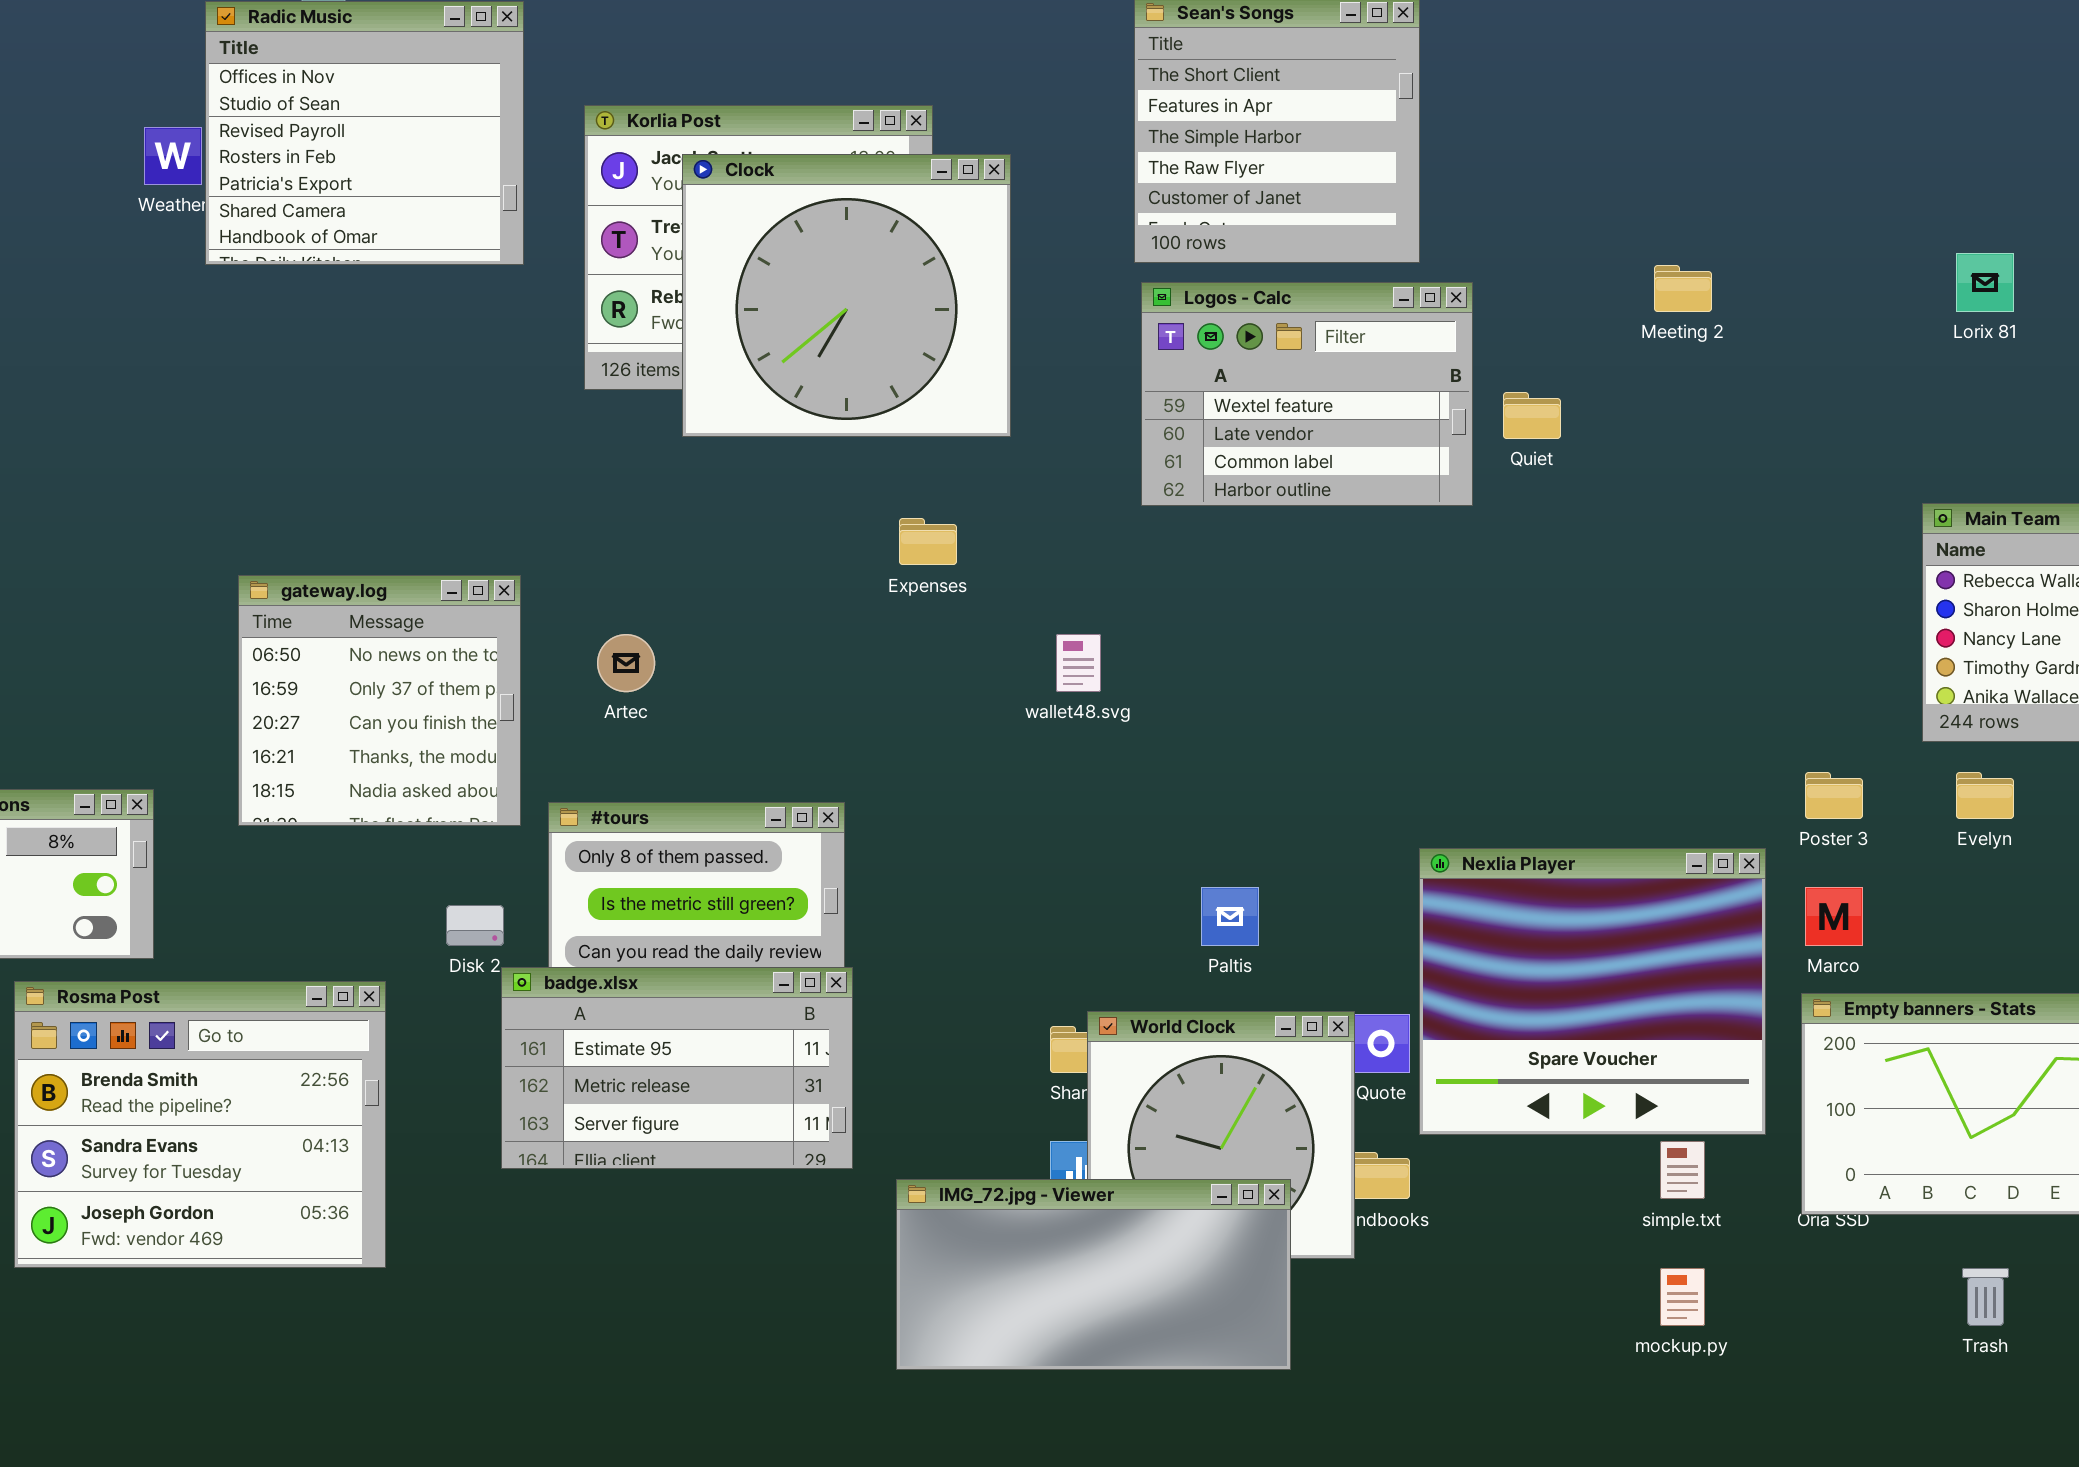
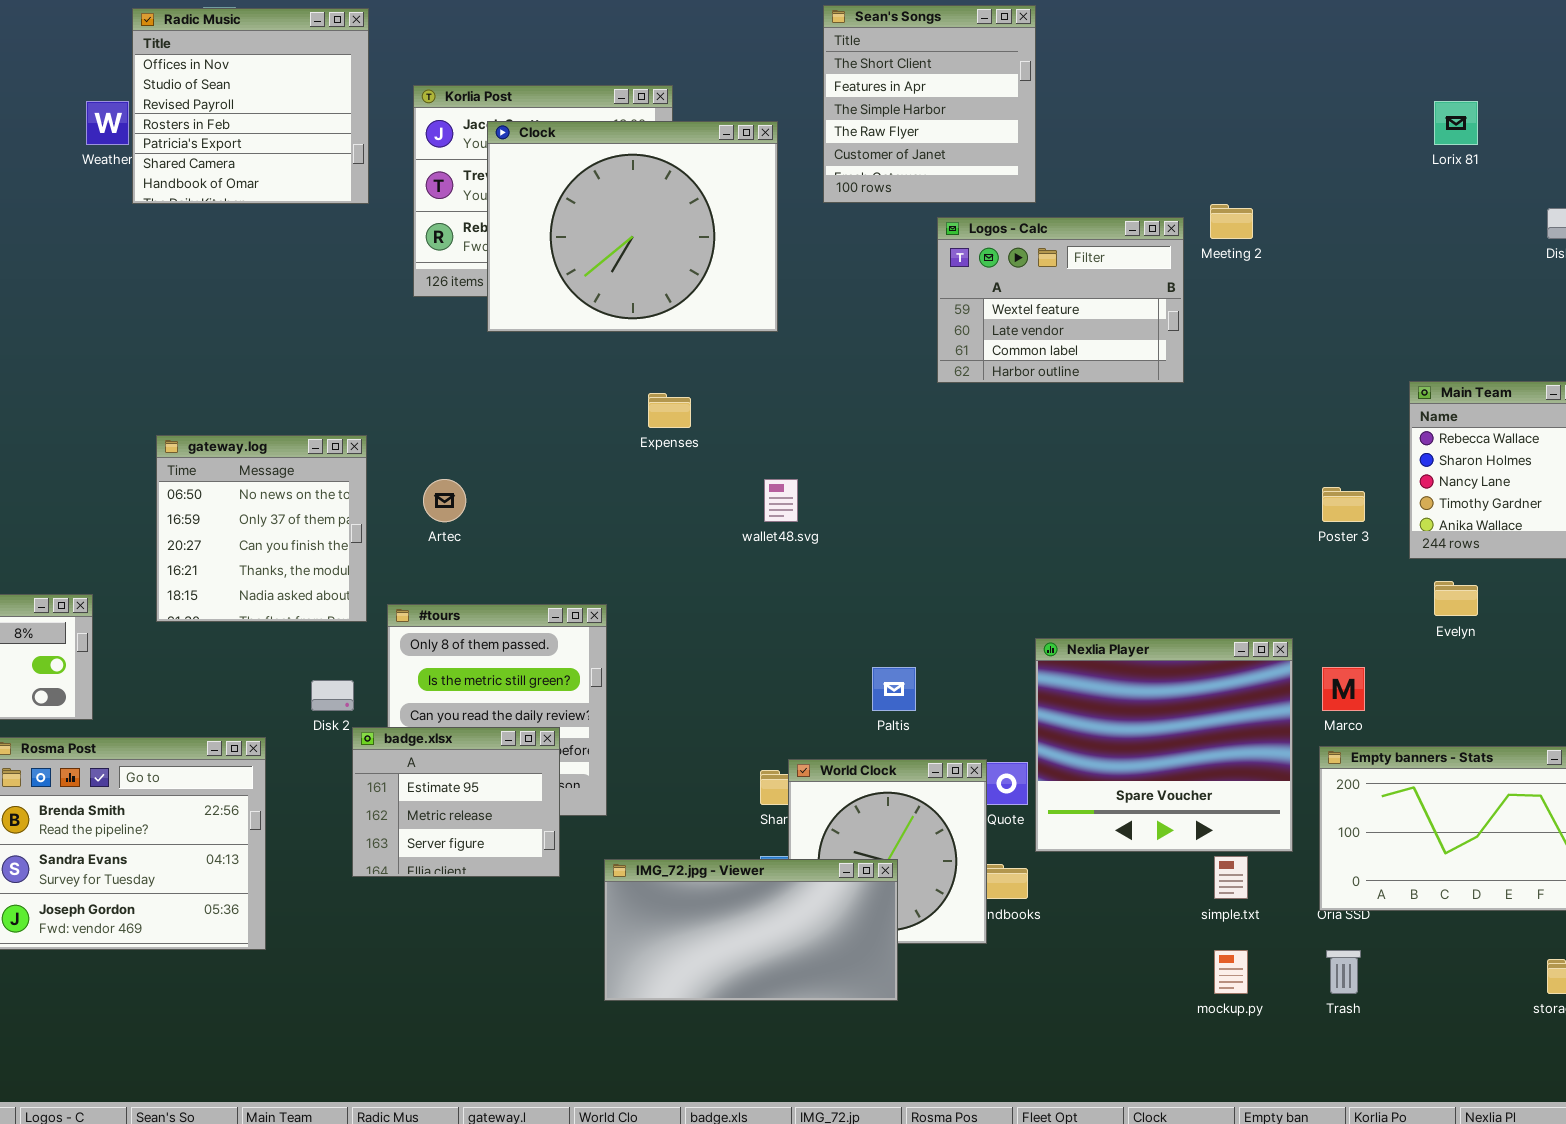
Clock: [682,154,1011,437] -> [487,121,778,332], resized
Lorix 81: [1956,253,2014,312] -> [1434,101,1478,145], moved
Logos - Calc: [1141,282,1473,506] -> [937,217,1184,383], moved
Poster 3: [1805,772,1863,819] -> [1322,487,1365,522], moved
badge.xlsx: [501,967,853,1169] -> [352,727,560,877], resized
IMG_72.jpg - Viewer: [896,1179,1291,1370] -> [604,859,898,1001], moved
Trash: [1962,1268,2009,1326] -> [1326,950,1361,994], moved

